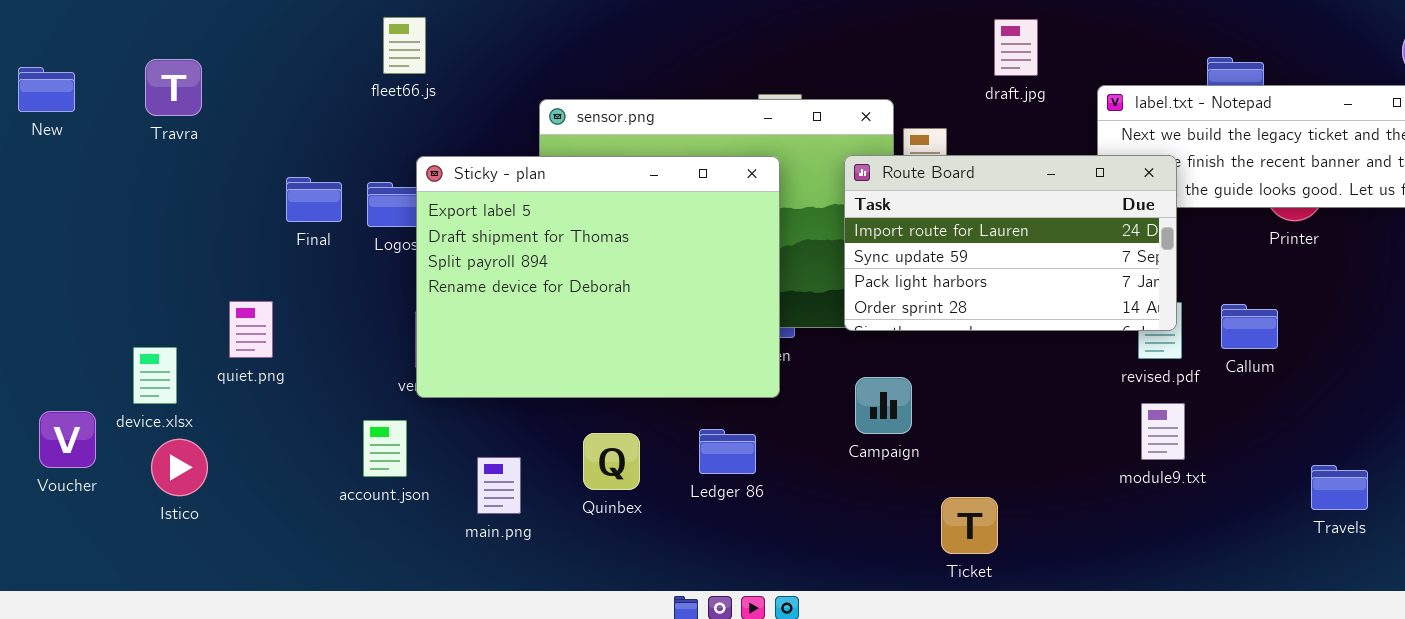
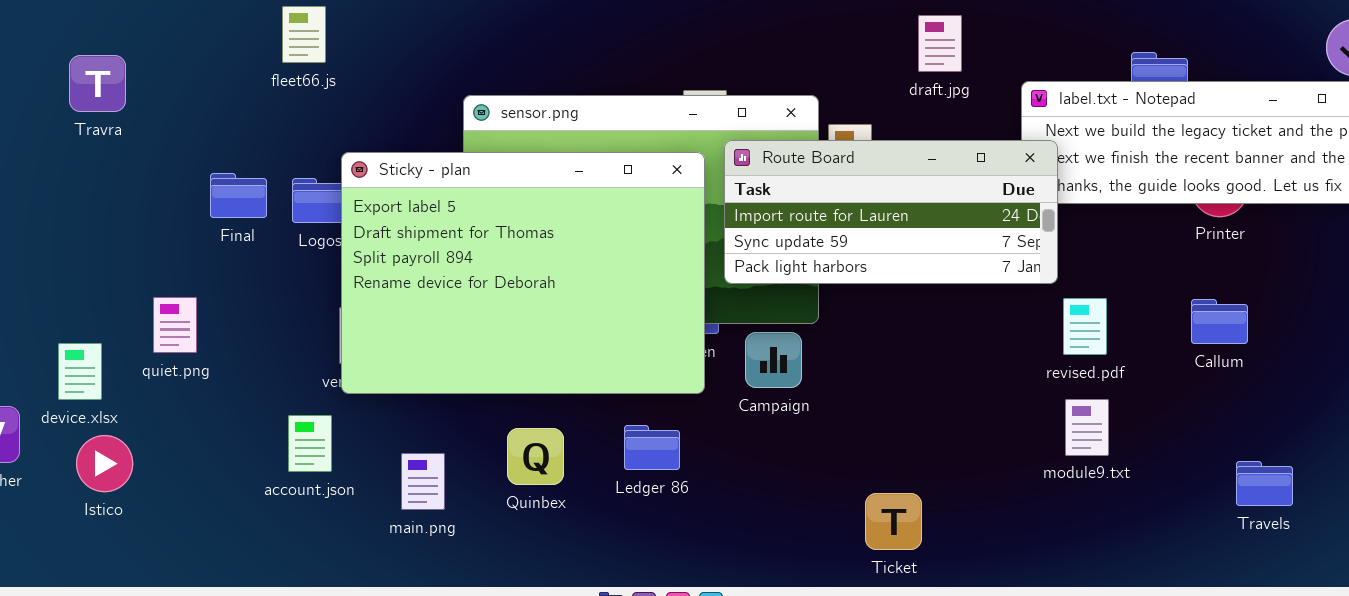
fleet66.js: [383,17,426,74] -> [282,6,326,63], moved
Route Board: [844,155,1177,331] -> [724,140,1058,284], moved, resized
Callum: [1221,304,1278,349] -> [1191,299,1248,344], moved
Campaign: [855,377,912,434] -> [745,332,802,388], moved

